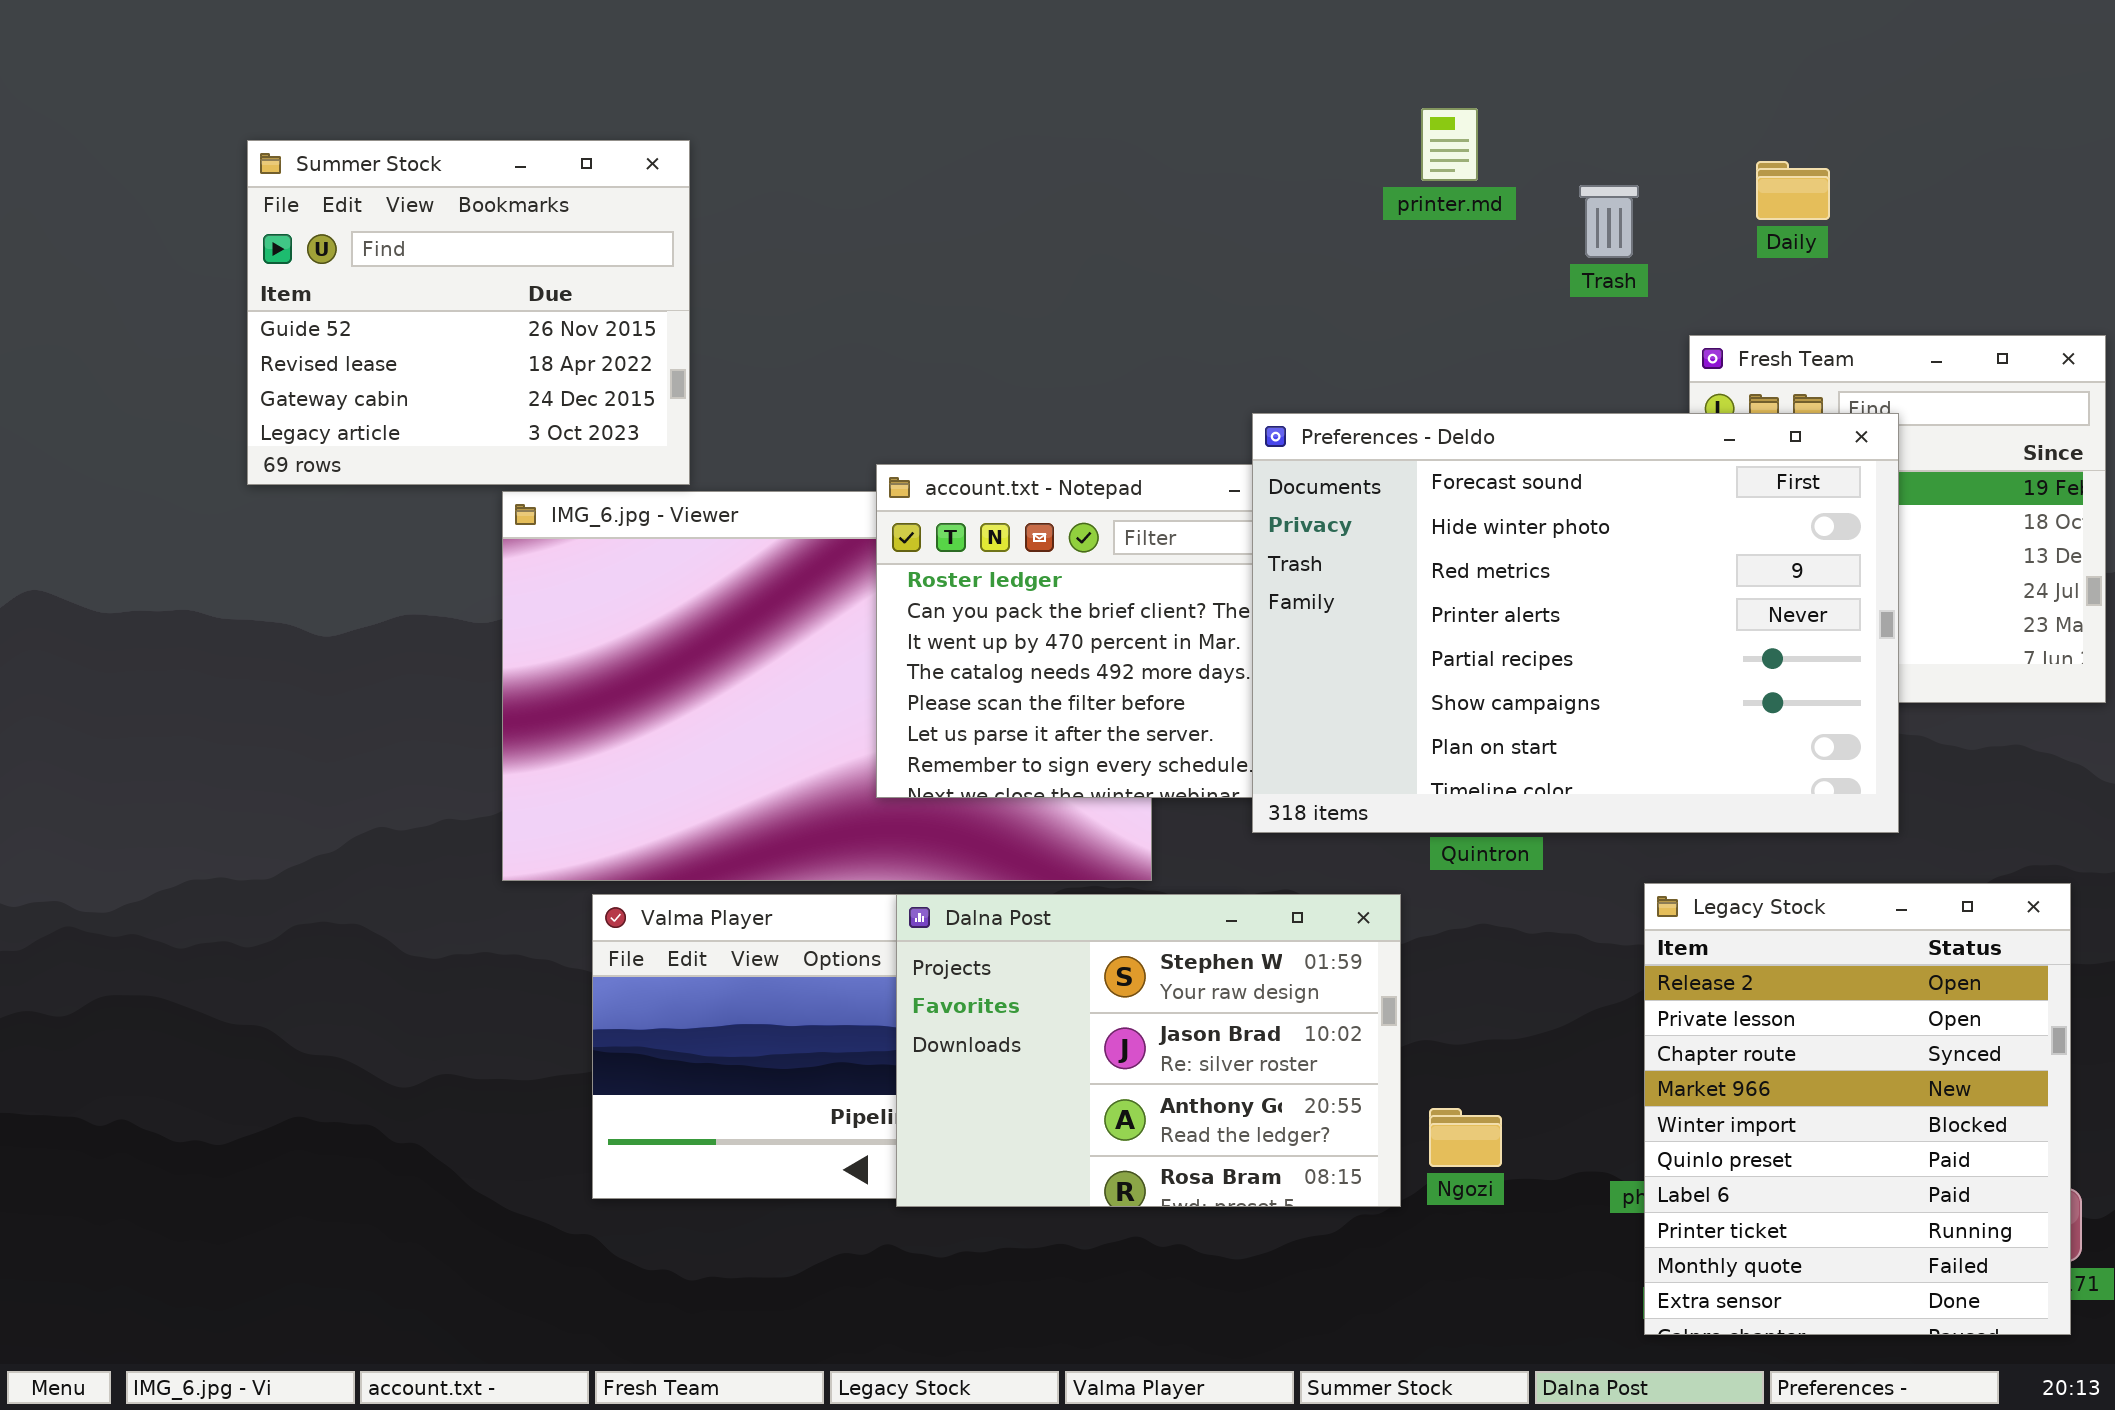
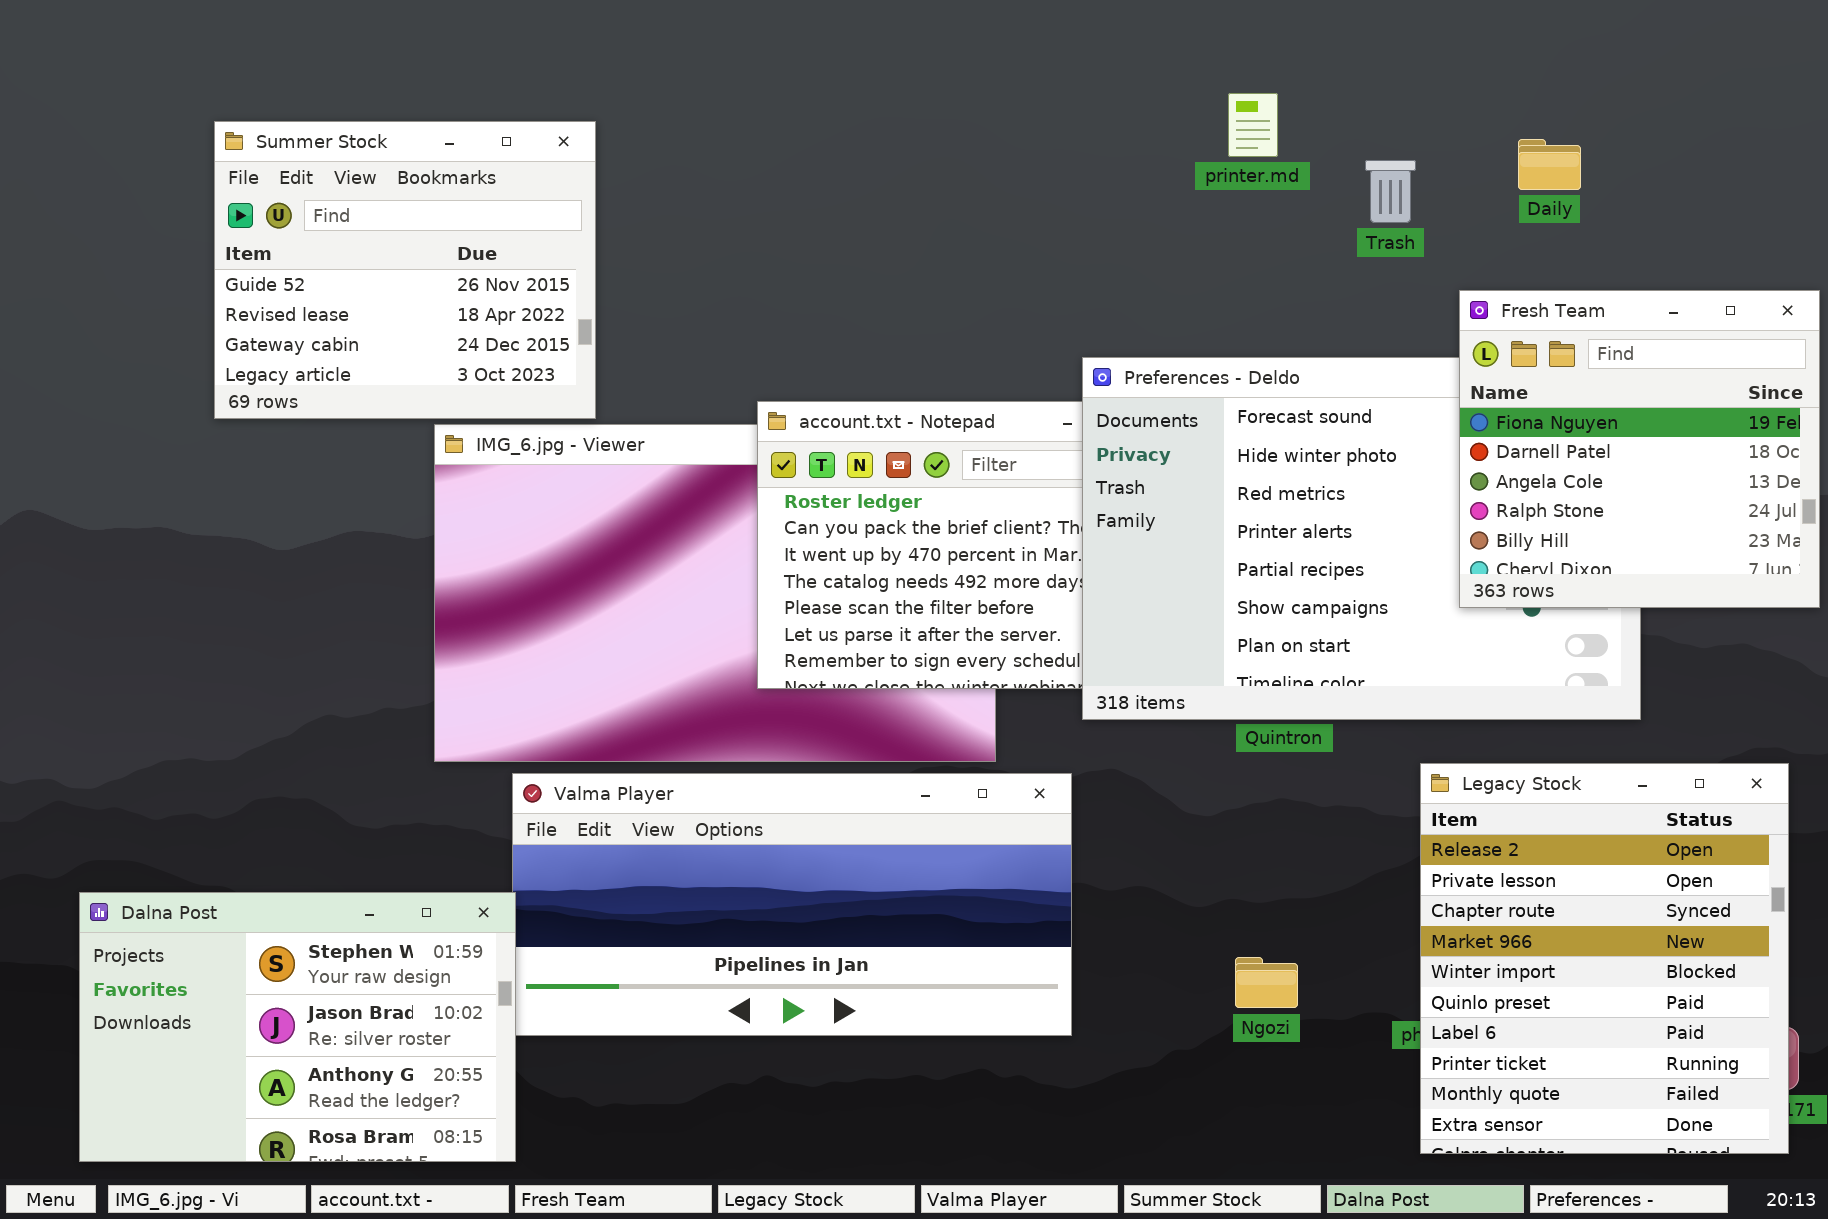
Fresh Team: [1689,335,2106,703] -> [1459,290,1820,608], raised
Dalna Post: [896,894,1401,1207] -> [79,892,516,1162], moved

